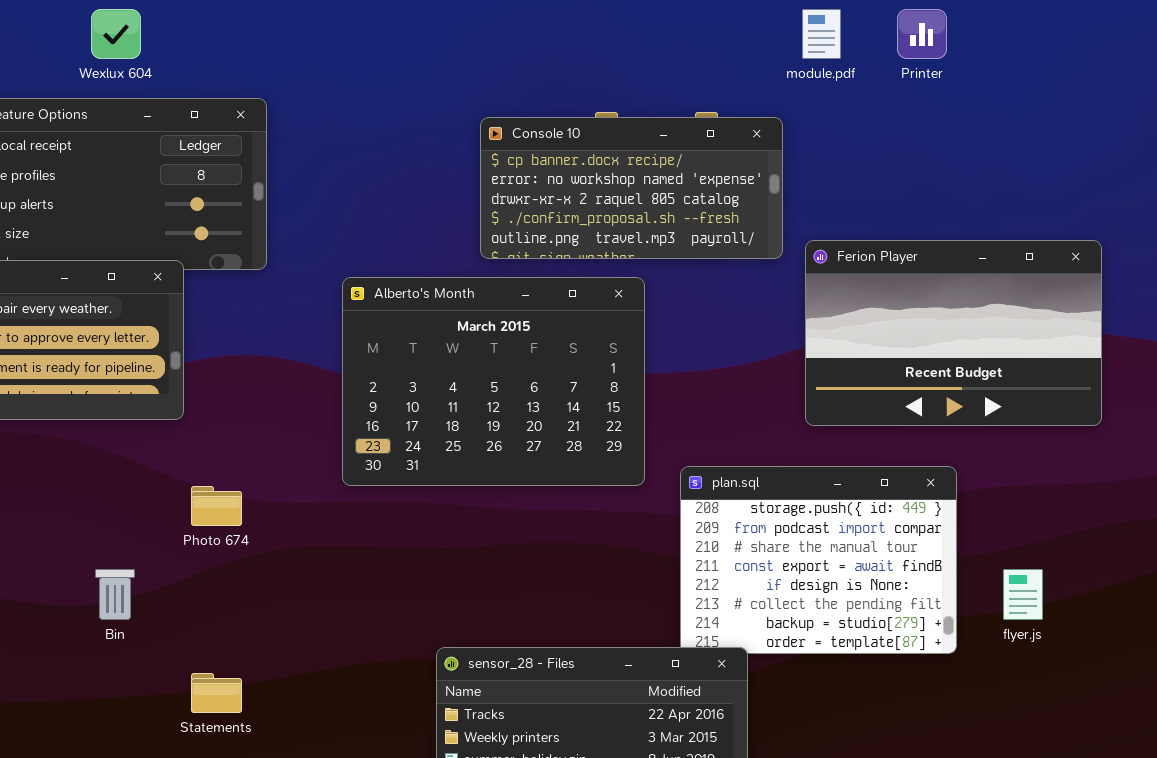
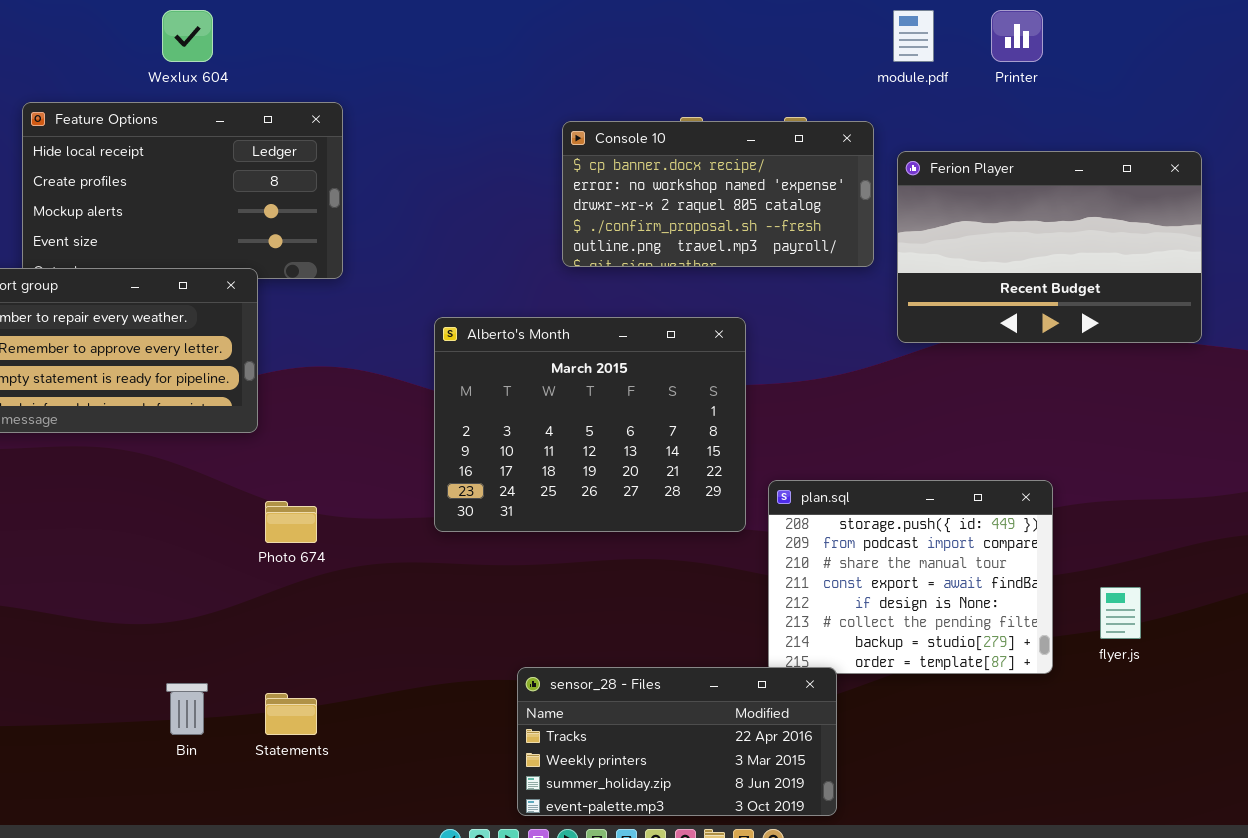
Ferion Player: [805,240,1102,426] -> [897,151,1202,343], moved
Alberto's Month: [342,277,645,486] -> [434,317,746,532], moved
Bin: [95,569,135,620] -> [166,683,208,735], moved

